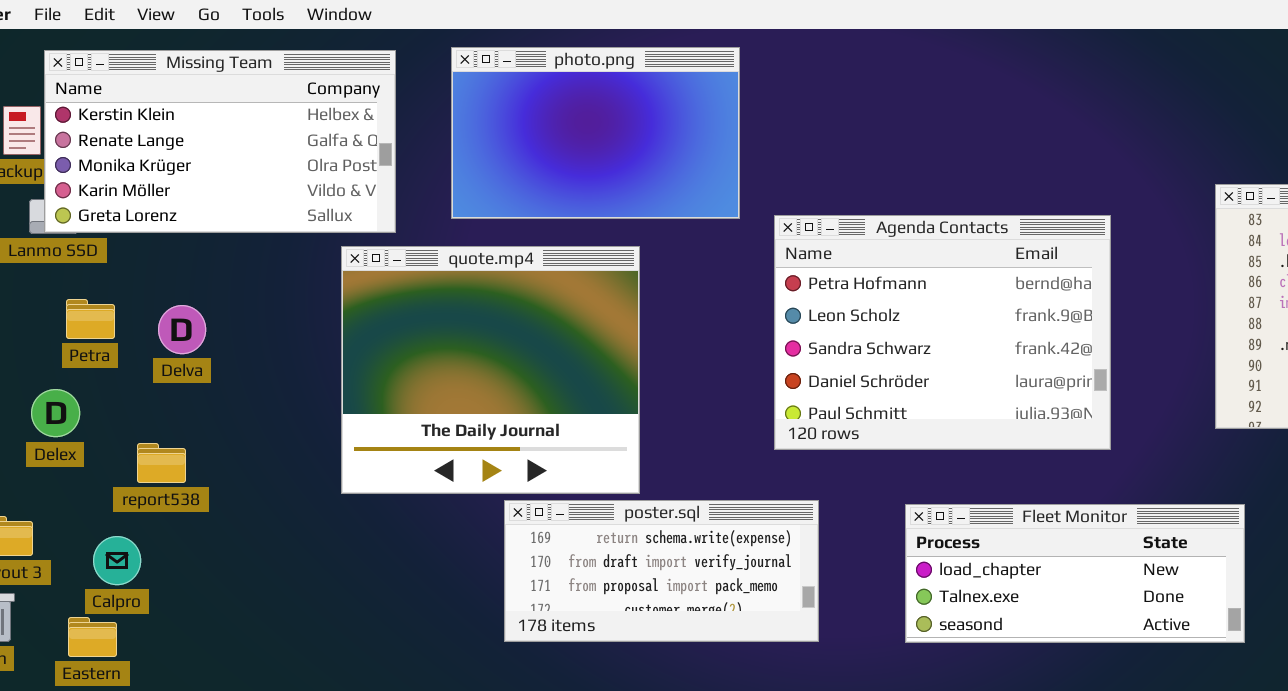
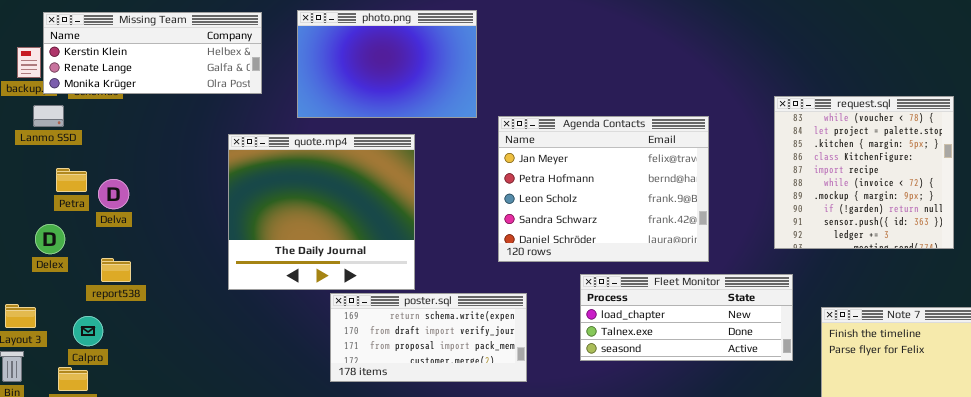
Missing Team: [44,50,396,233] -> [43,12,262,94], resized
Agenda Contacts: [774,215,1111,450] -> [498,116,709,262], scrolled up 1 row
Delva: [158,305,206,354] -> [98,179,129,209], moved
Fleet Monitor: [905,504,1245,643] -> [580,274,793,361], moved

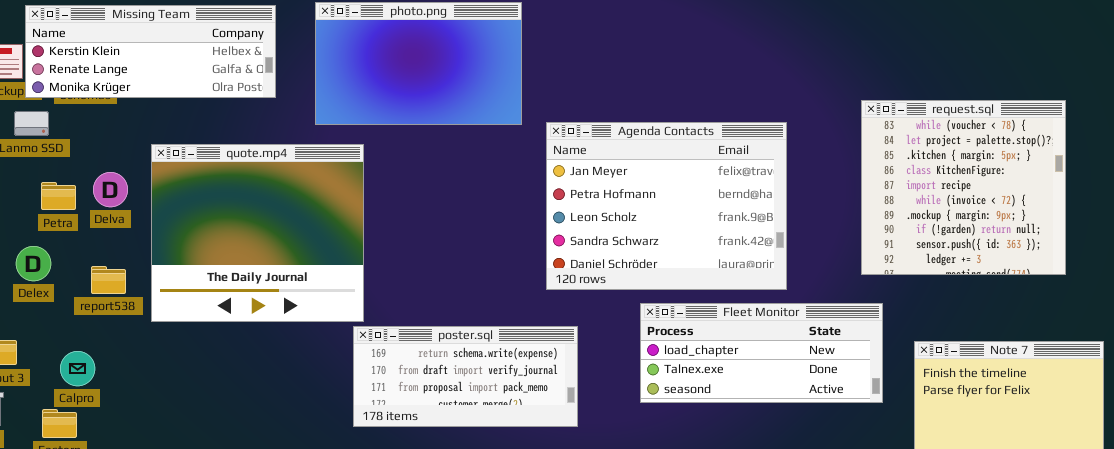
quote.mp4: [228,134,415,290] -> [151,144,364,322], moved
Delva: [98,179,129,209] -> [93,172,128,207], moved
report538: [101,258,131,282] -> [91,266,126,294], moved

